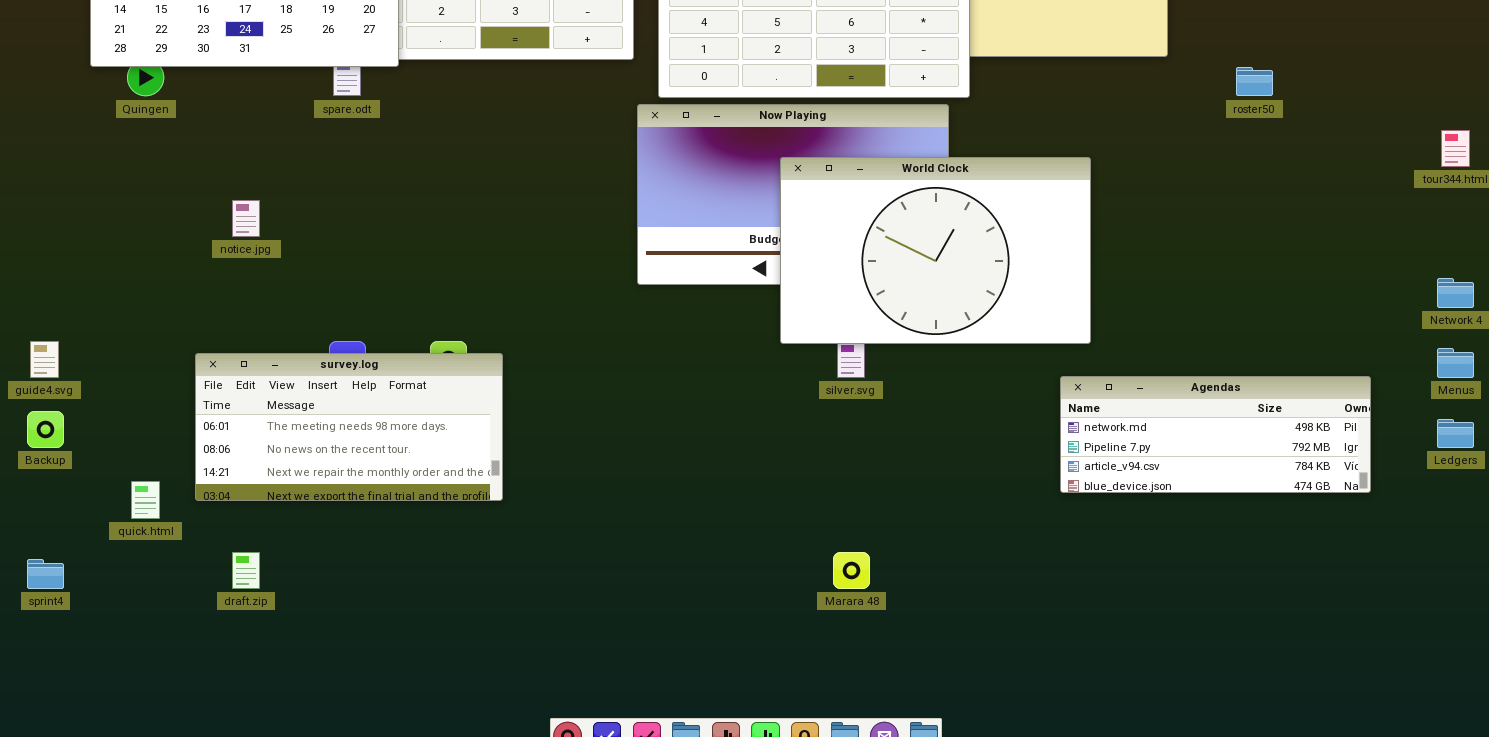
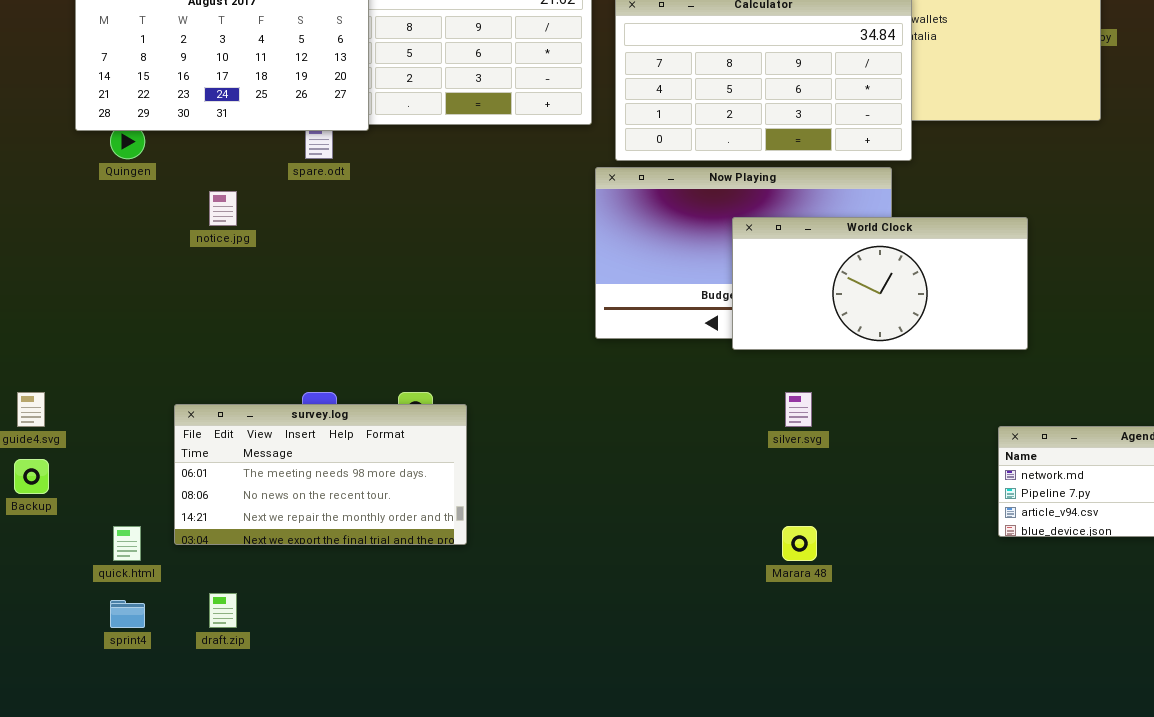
World Clock: [780,157,1091,344] -> [732,217,1028,350], resized
notice.jpg: [232,200,260,237] -> [209,191,237,226], moved
Marara 48: [833,552,870,589] -> [782,526,817,561], moved
sprint4: [27,559,64,589] -> [110,600,145,628], moved

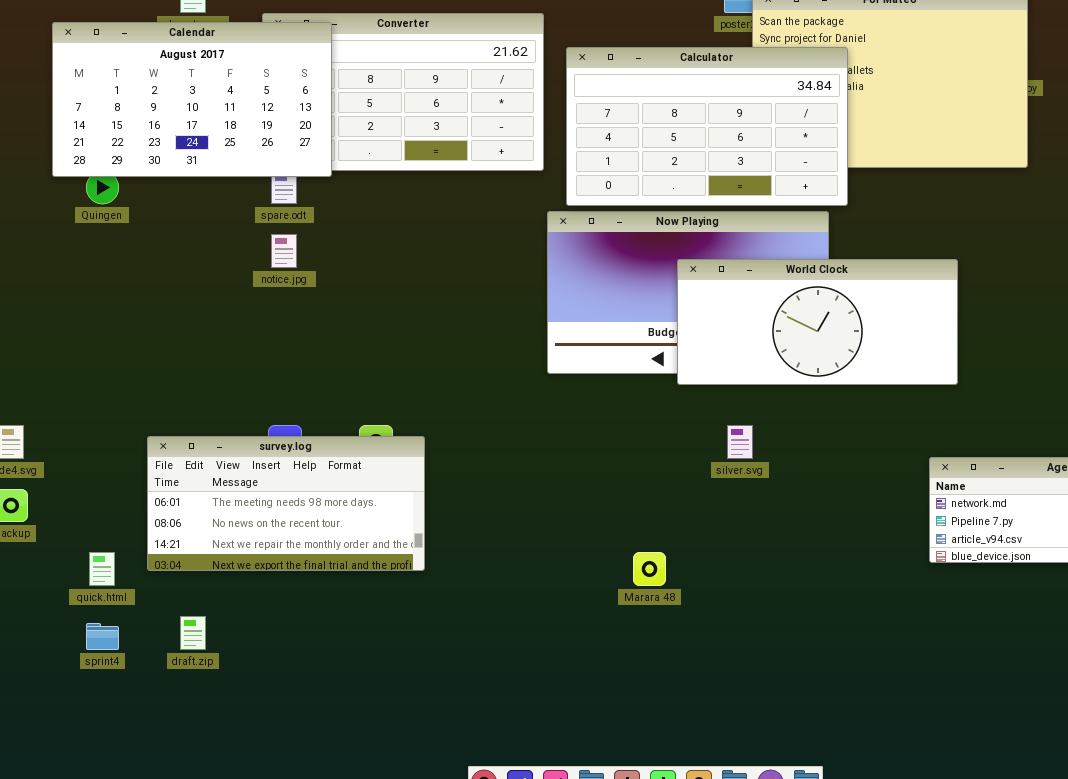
notice.jpg: [209,191,237,226] -> [271,234,297,268], moved
Marara 48: [782,526,817,561] -> [633,552,666,586], moved

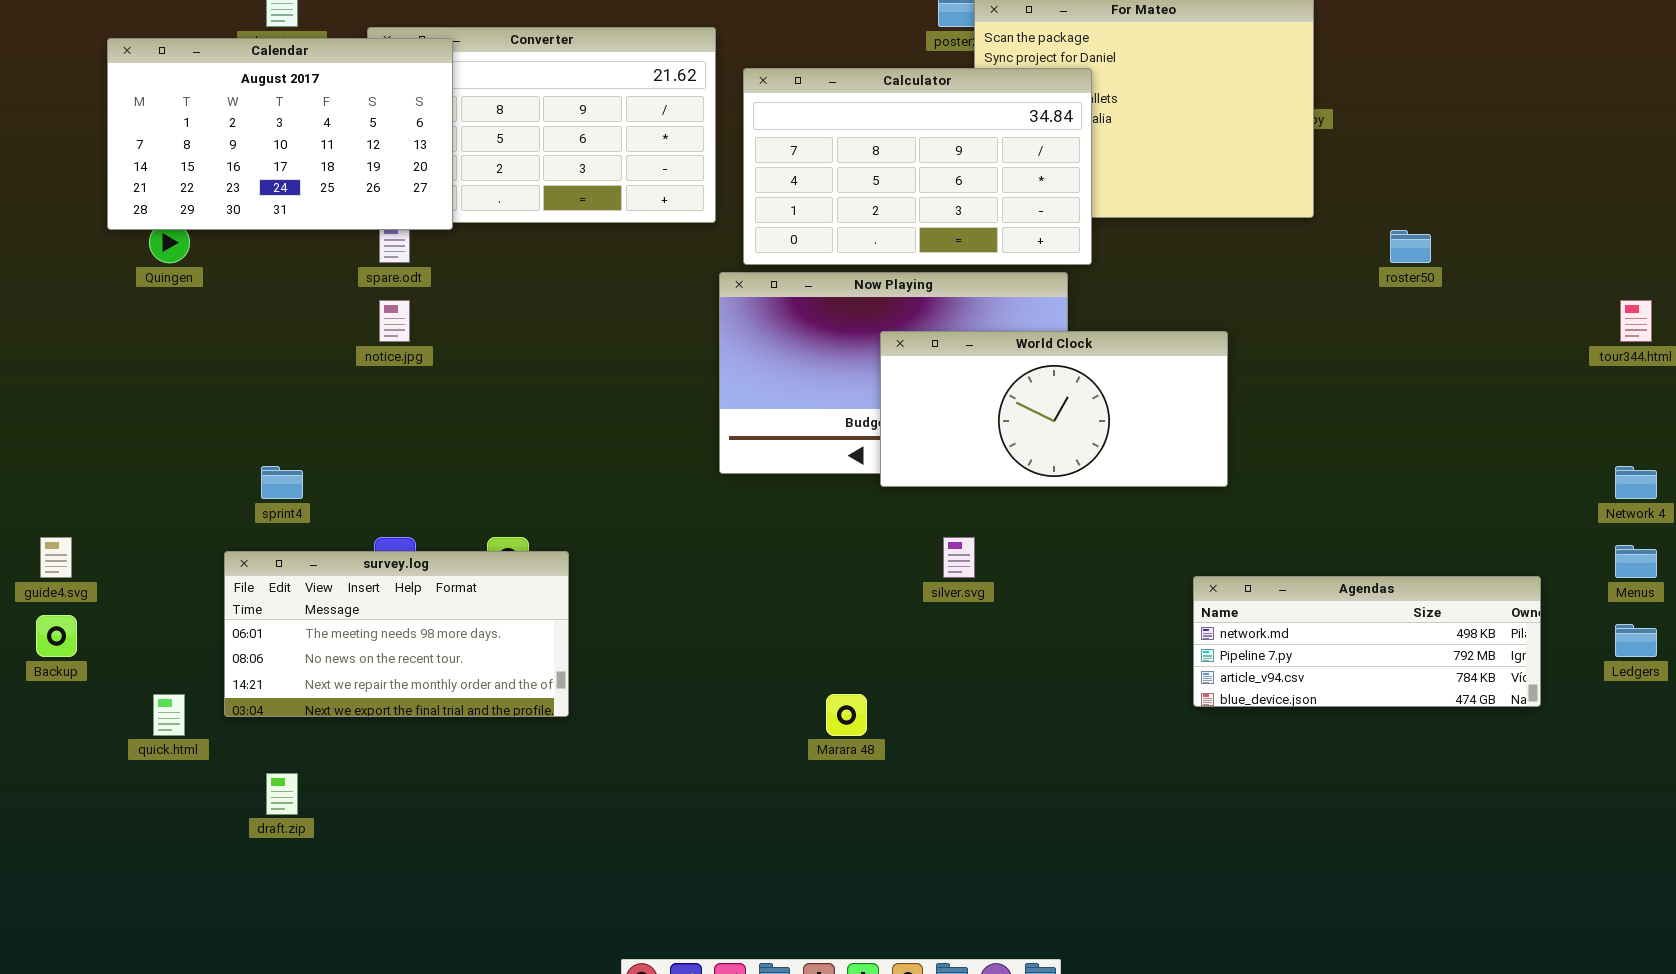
sprint4: [86,623,119,650] -> [261,466,303,499], moved

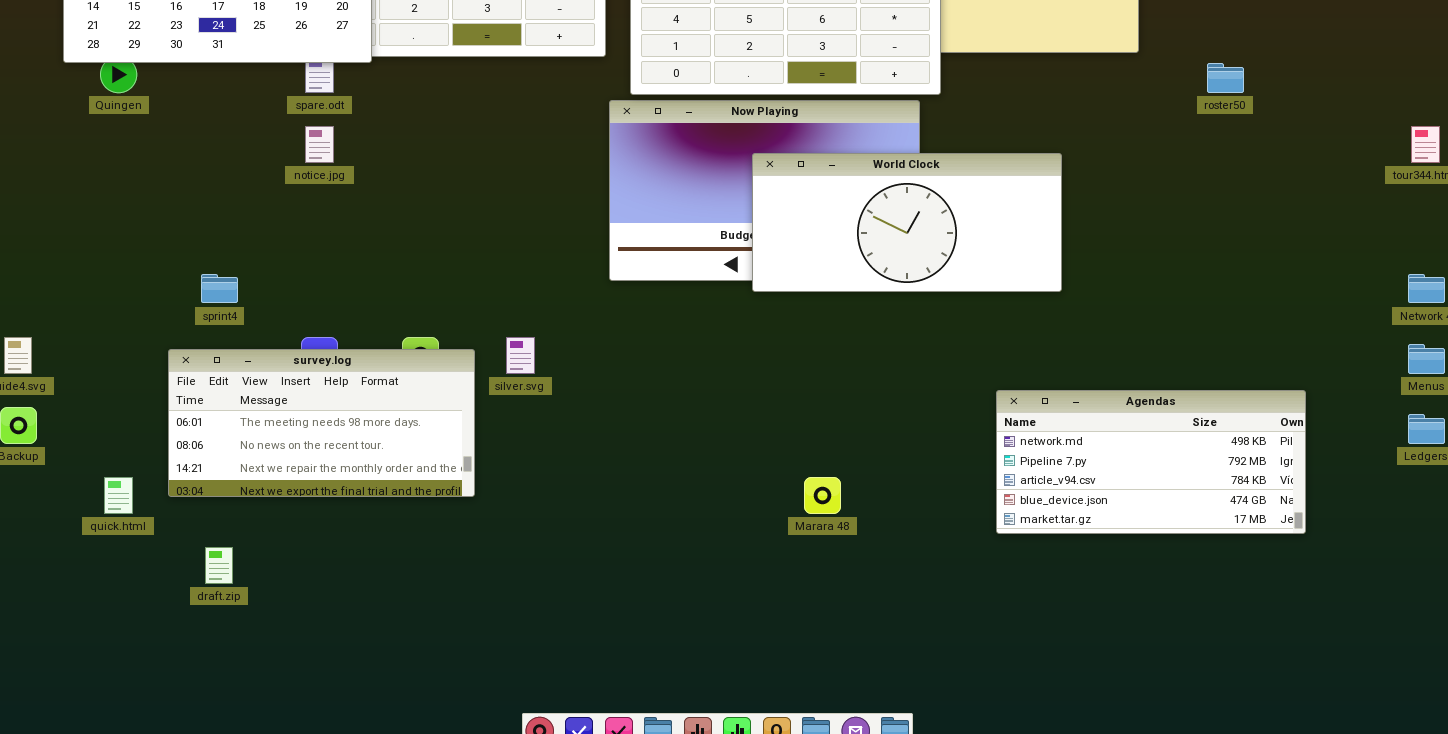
silver.svg: [943,537,975,578] -> [506,337,535,374], moved
Agendas: [1193,576,1541,707] -> [996,390,1306,534], moved, resized
Marara 48: [826,694,867,736] -> [804,477,841,514], moved

